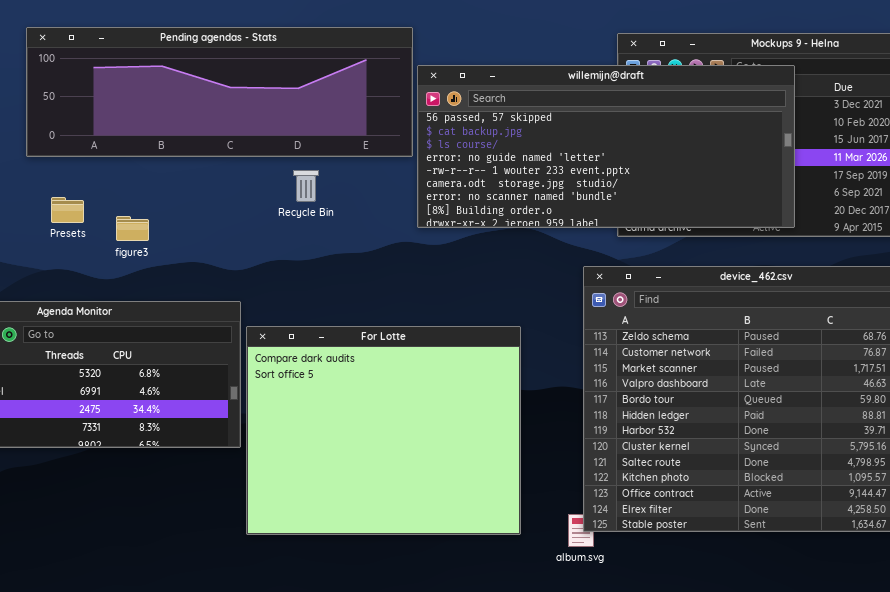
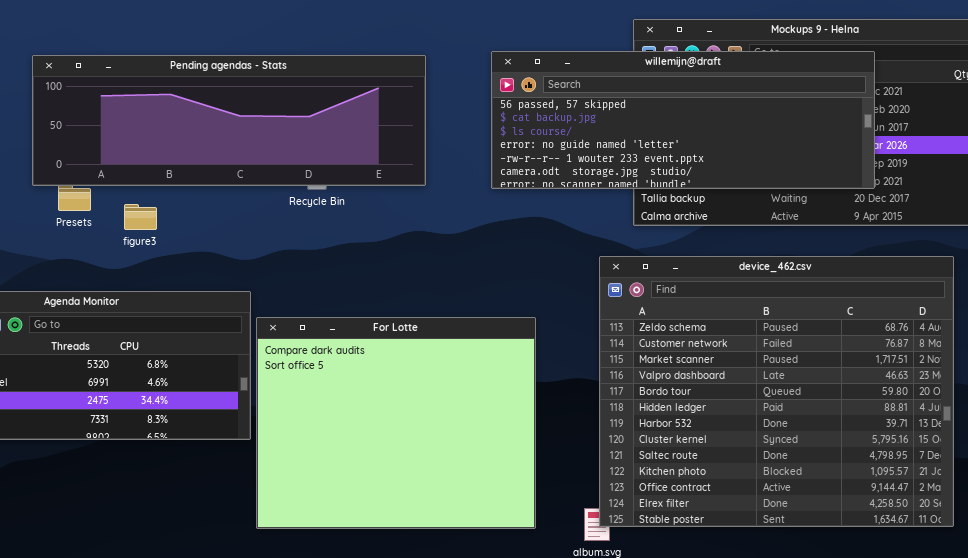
Pending agendas - Stats: [26,27,413,157] -> [32,55,426,186], moved
willemijn@draft: [417,65,795,228] -> [491,51,875,189], moved, resized

